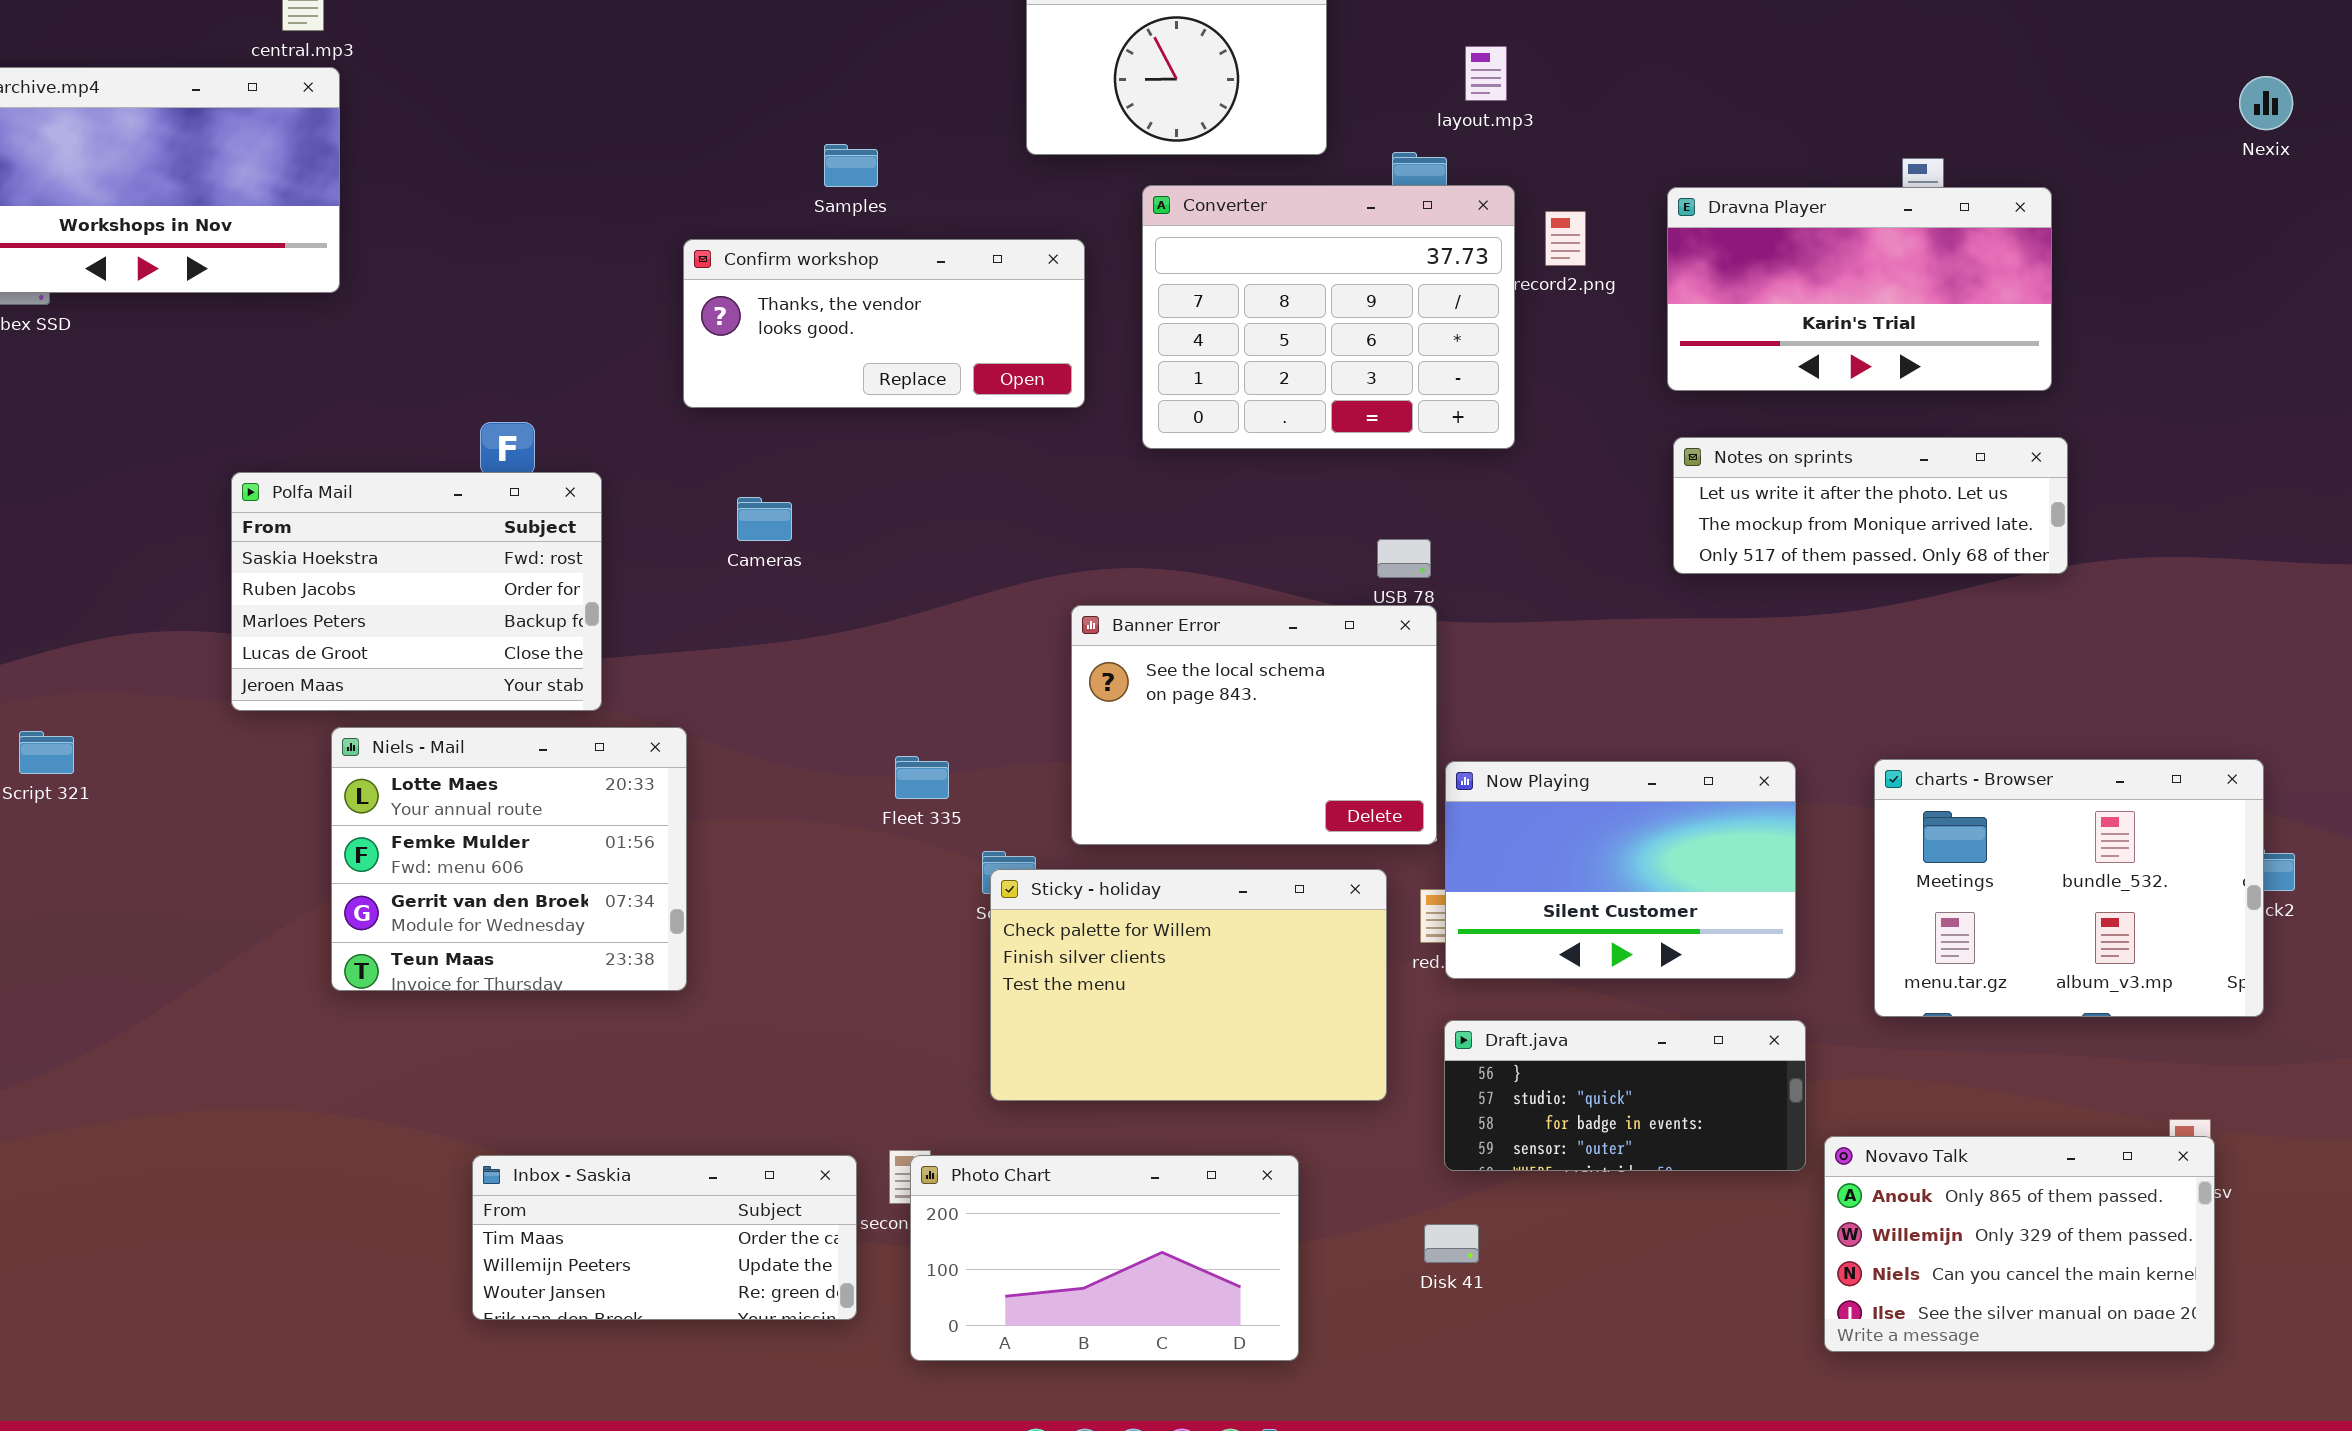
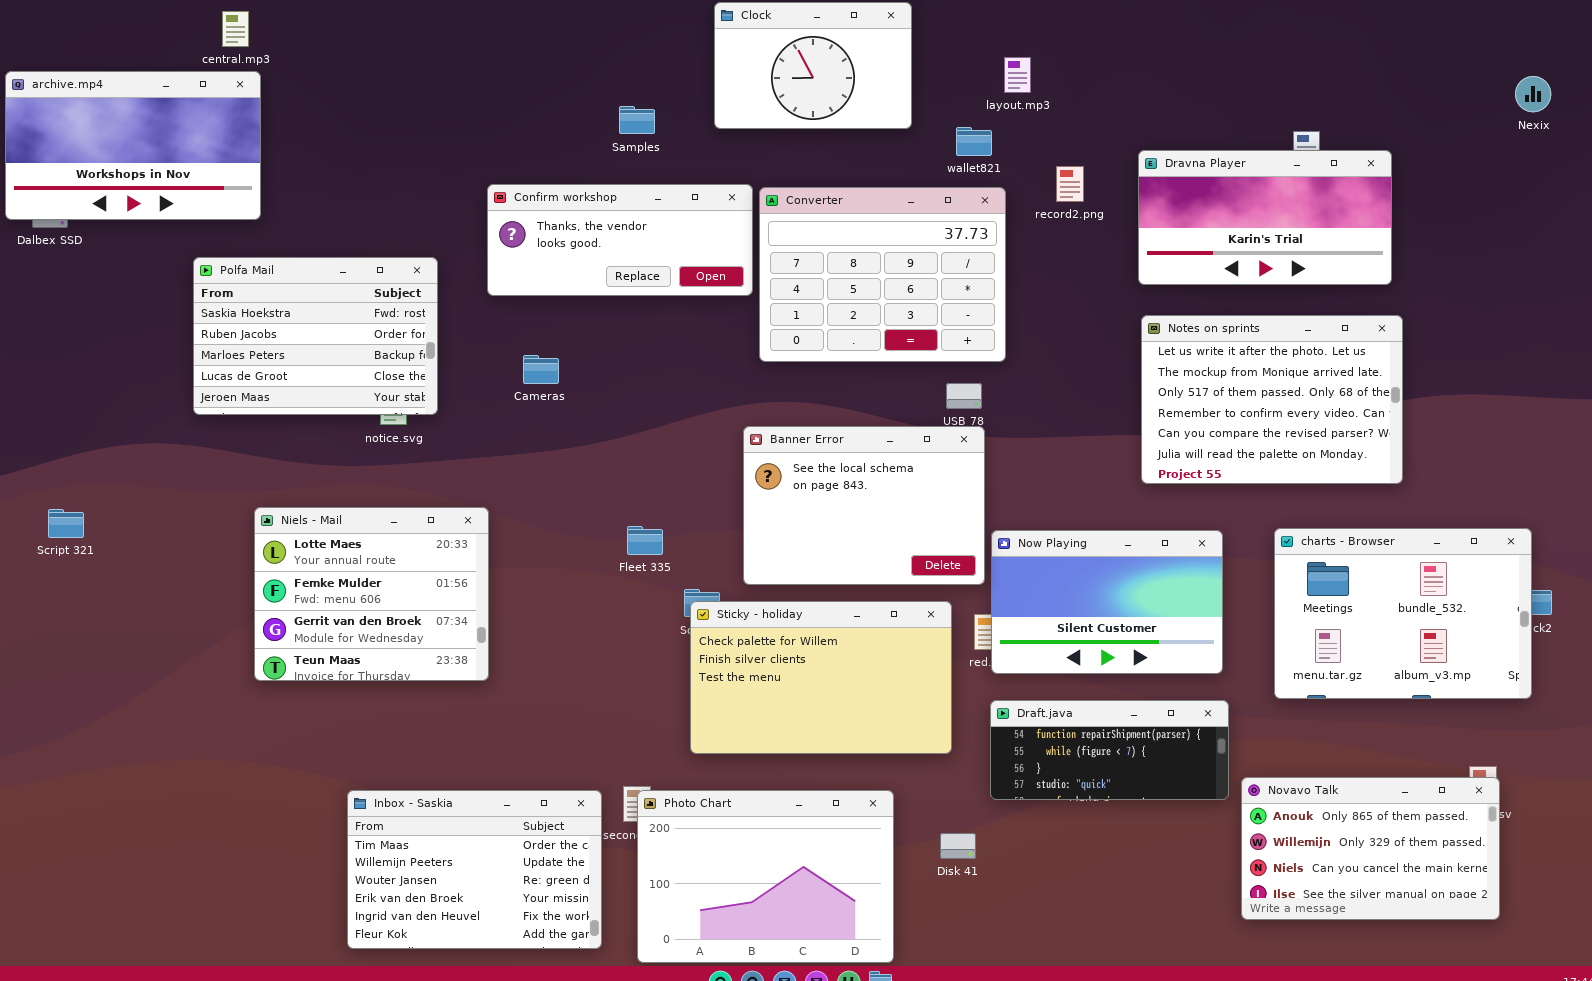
Samples: [824,144,878,187] -> [619,106,655,134], moved
Converter: [1142,185,1515,449] -> [759,187,1006,362], moved
Notes on sprints: [1673,437,2068,574] -> [1141,315,1403,484], resized
Polfa Mail: [231,472,602,711] -> [193,257,438,415], moved
Draft.java: [1444,1020,1806,1171] -> [990,700,1229,800], scrolled up 2 rows
Inbox - Saskia: [472,1155,857,1320] -> [347,790,602,949], resized
Photo Chart: [910,1155,1299,1361] -> [637,790,894,963], resized
Disk 41: [1424,1224,1479,1263] -> [940,833,976,859], moved

